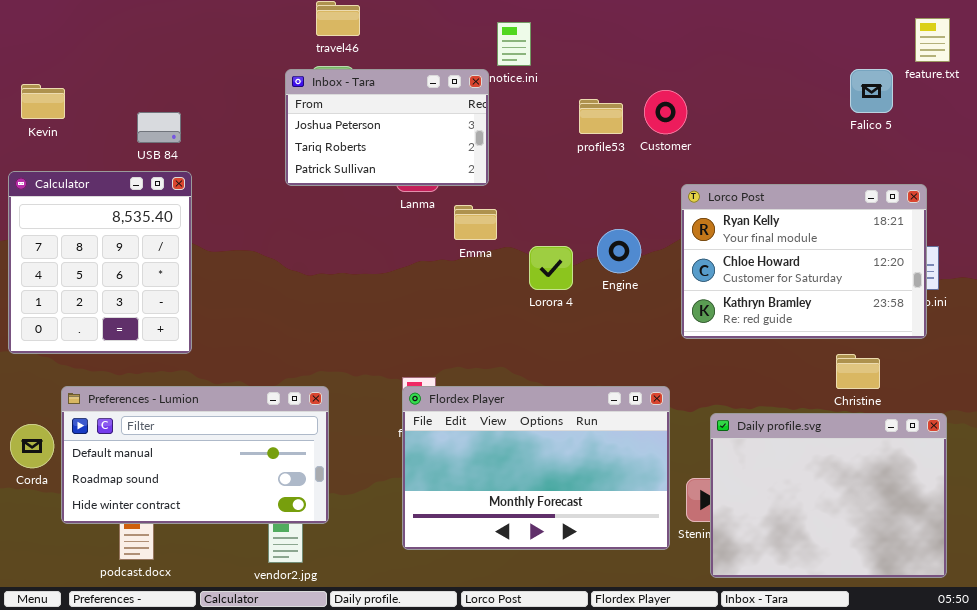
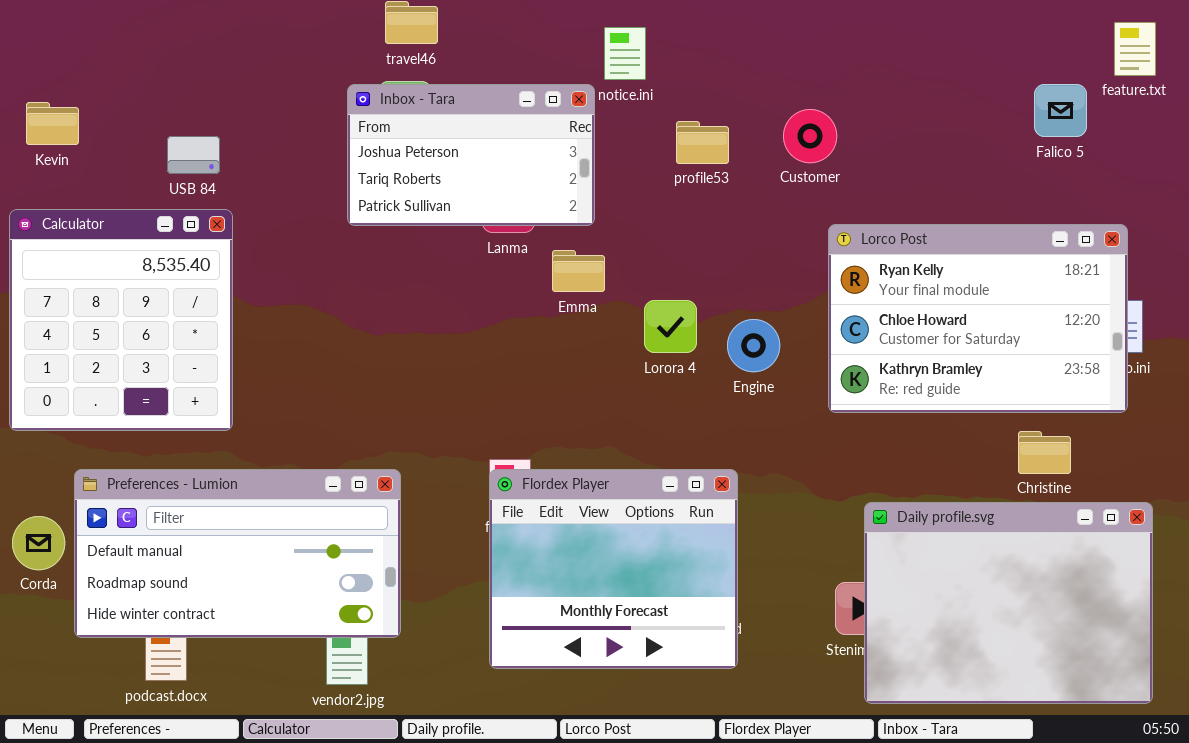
profile53: [579,99,623,134] -> [676,121,729,164], moved
Engine: [597,229,641,273] -> [727,319,780,372], moved
Flordex Player: [402,386,670,550] -> [489,469,738,669], resized

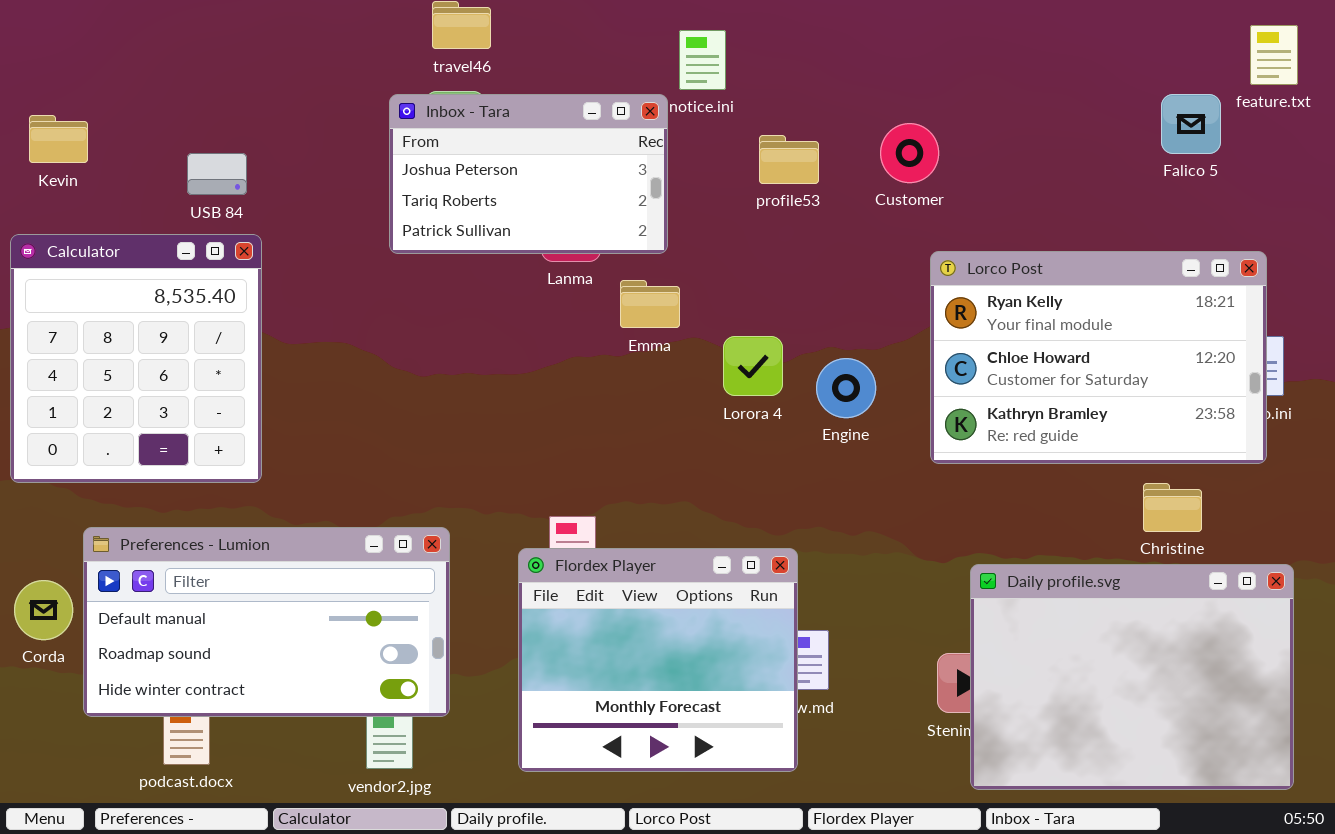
Flordex Player: [489,469,738,669] -> [518,548,798,772], moved

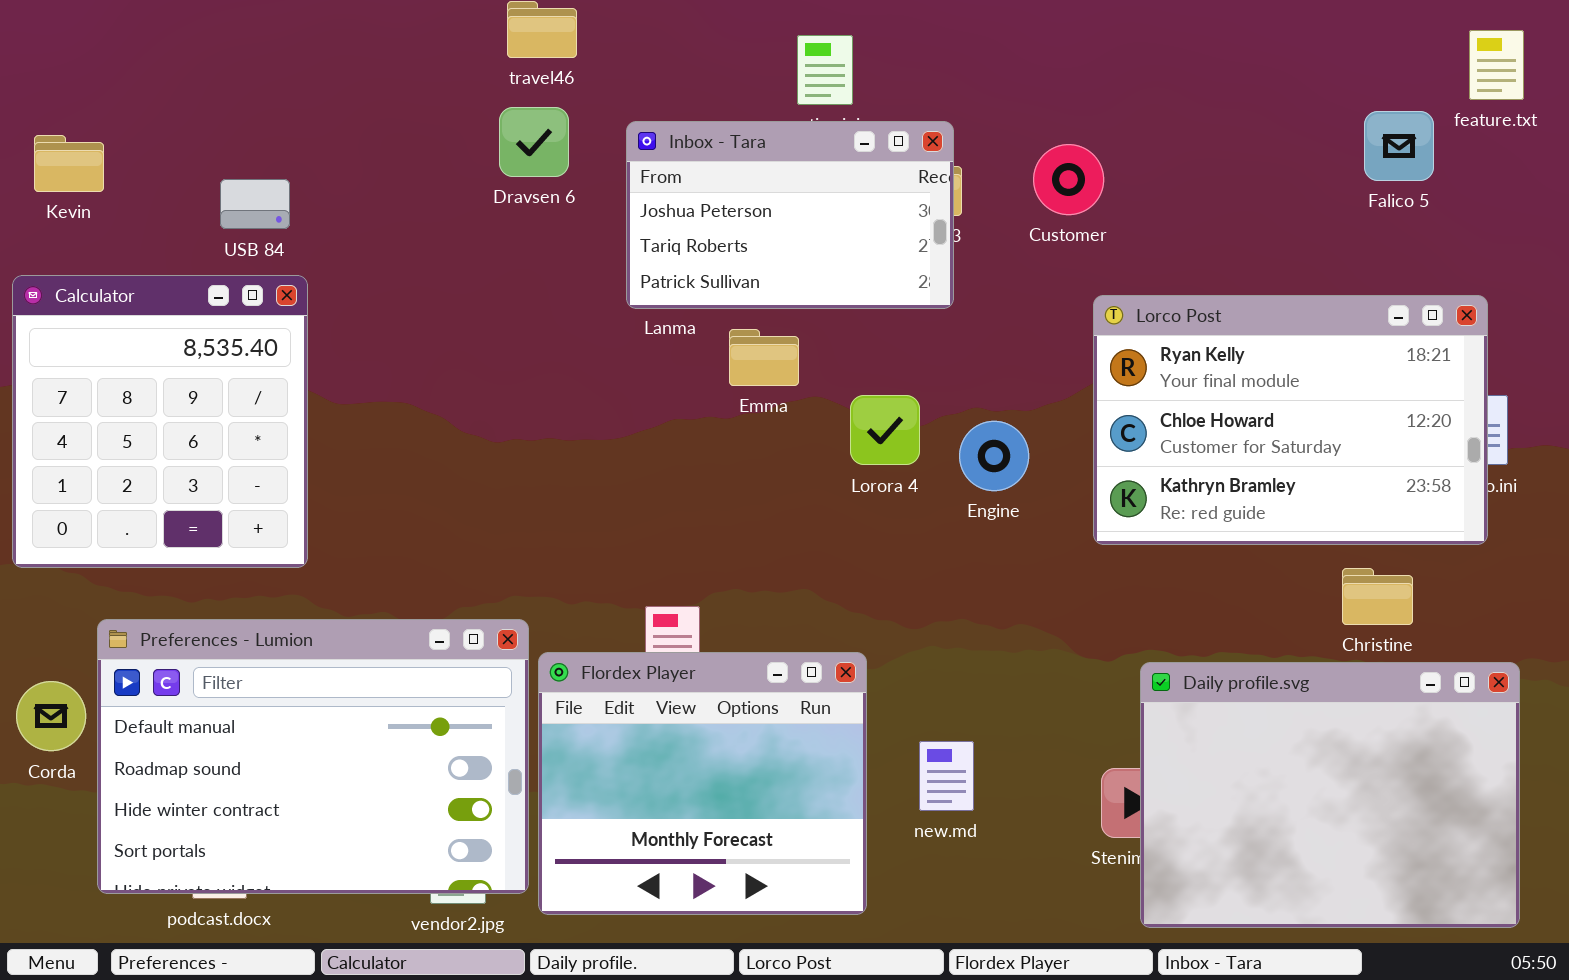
Inbox - Tara: [389,94,668,254] -> [626,121,954,309], moved
Preferences - Lumion: [83,527,450,717] -> [97,619,529,894], resized
Flordex Player: [518,548,798,772] -> [538,652,867,915], moved

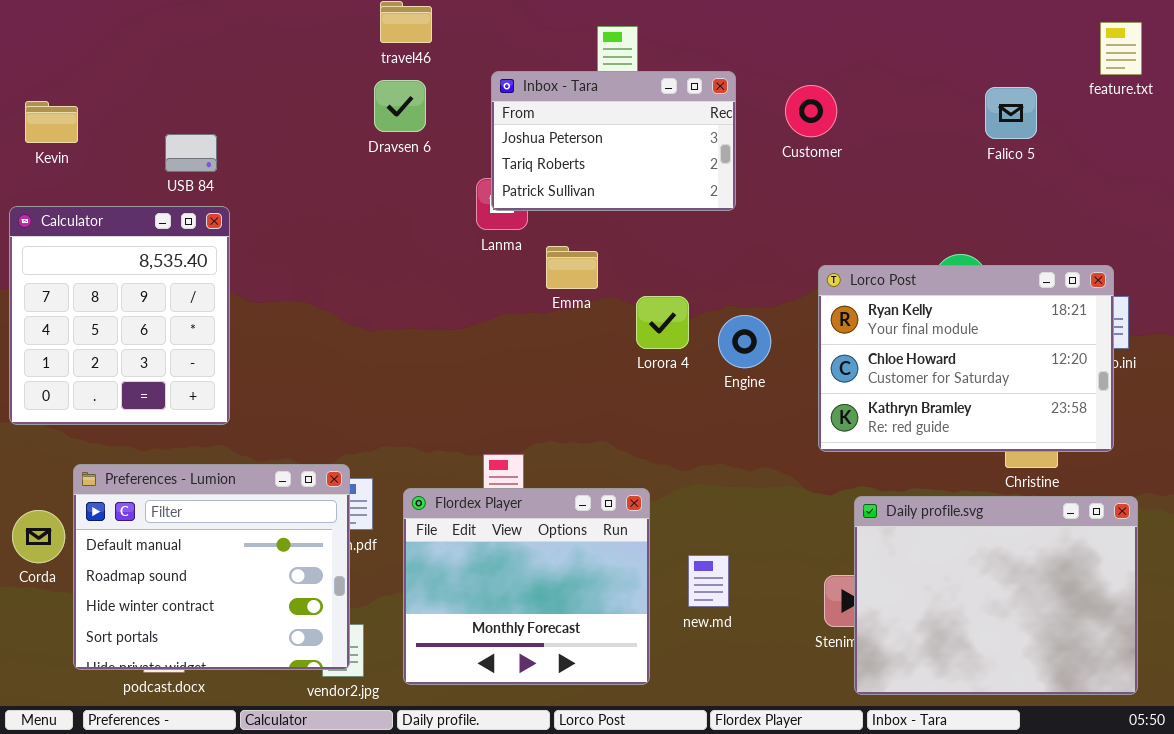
Falico 5: [1364,111,1434,181] -> [985,87,1037,139], moved
Inbox - Tara: [626,121,954,309] -> [491,71,736,211], moved
Customer: [1033,144,1104,215] -> [785,85,837,137], moved
Lorco Post: [1093,295,1488,545] -> [818,265,1114,452], moved
Preferences - Lumion: [97,619,529,894] -> [73,464,350,670], resized

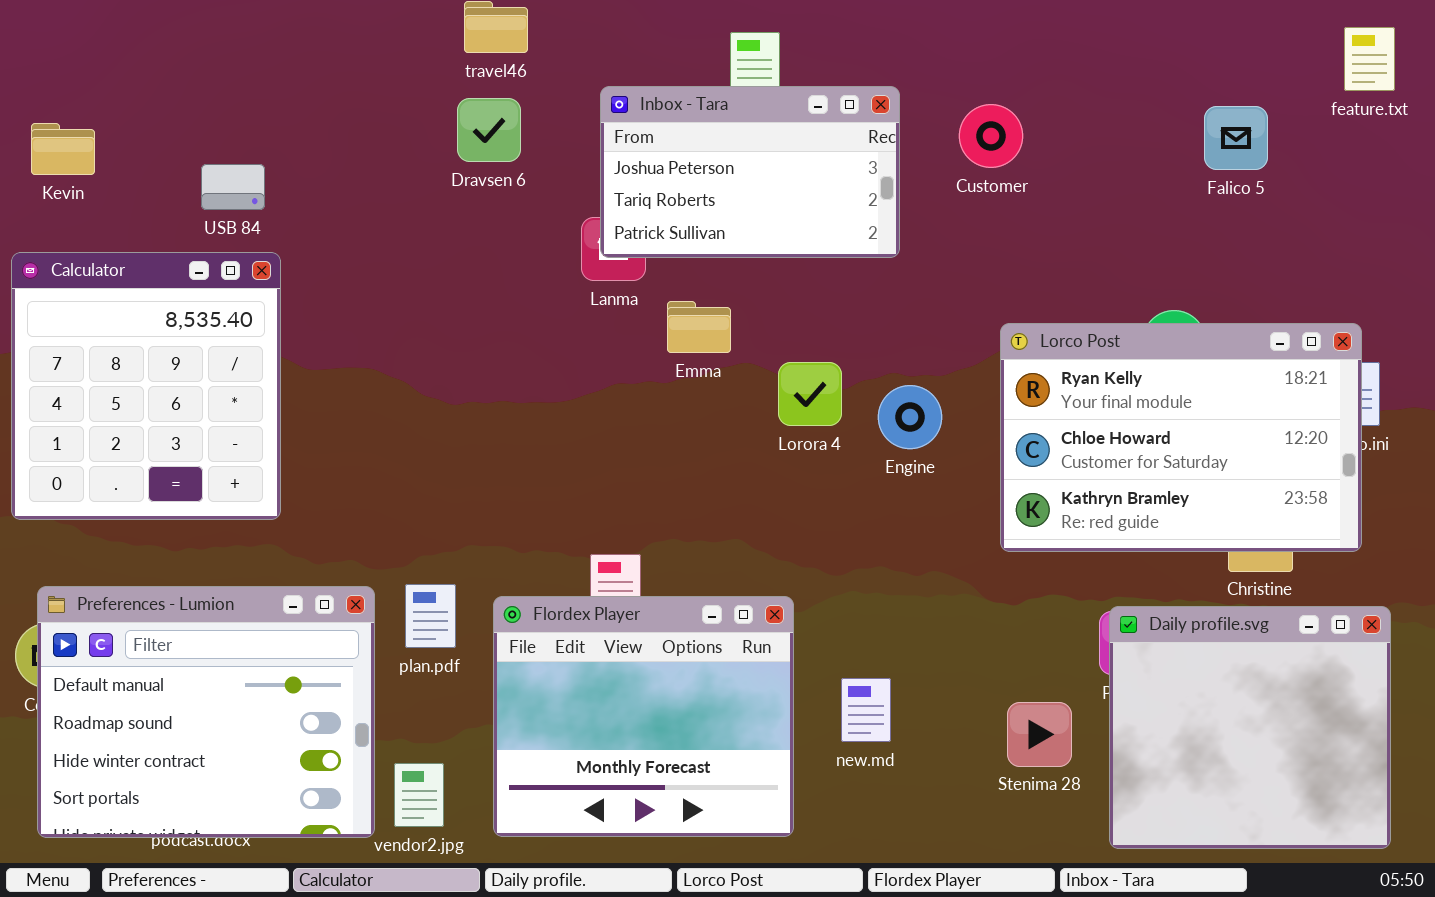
Preferences - Lumion: [73,464,350,670] -> [37,586,375,838], moved
Daily profile.svg: [854,496,1138,695] -> [1109,606,1391,849], resized

